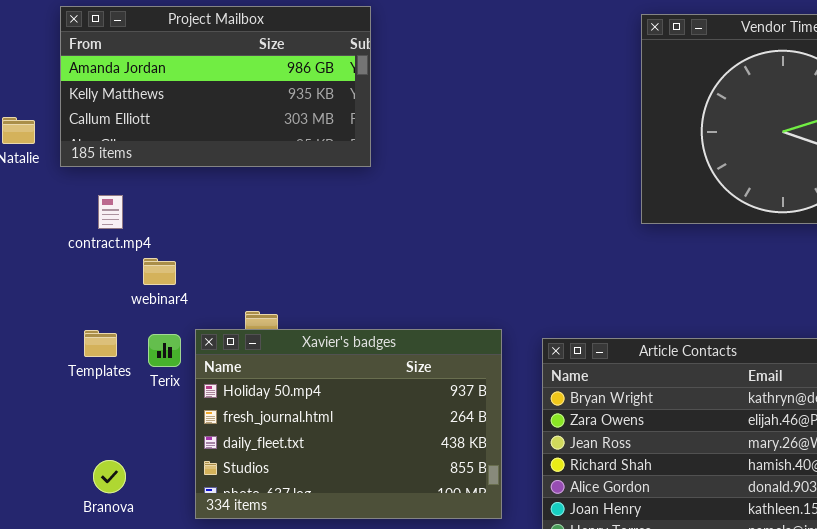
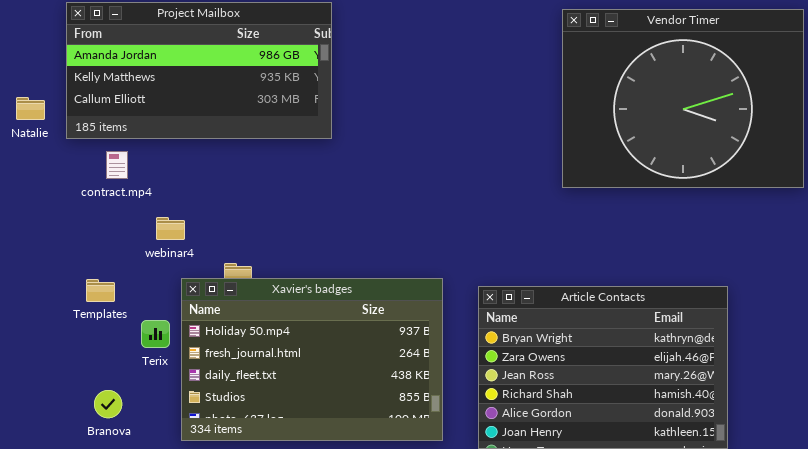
contract.mp4: [98,195,123,229] -> [106,151,128,179], moved
webinar4: [143,258,176,285] -> [156,217,185,240], moved
Terix: [148,334,181,367] -> [141,320,170,348], moved

